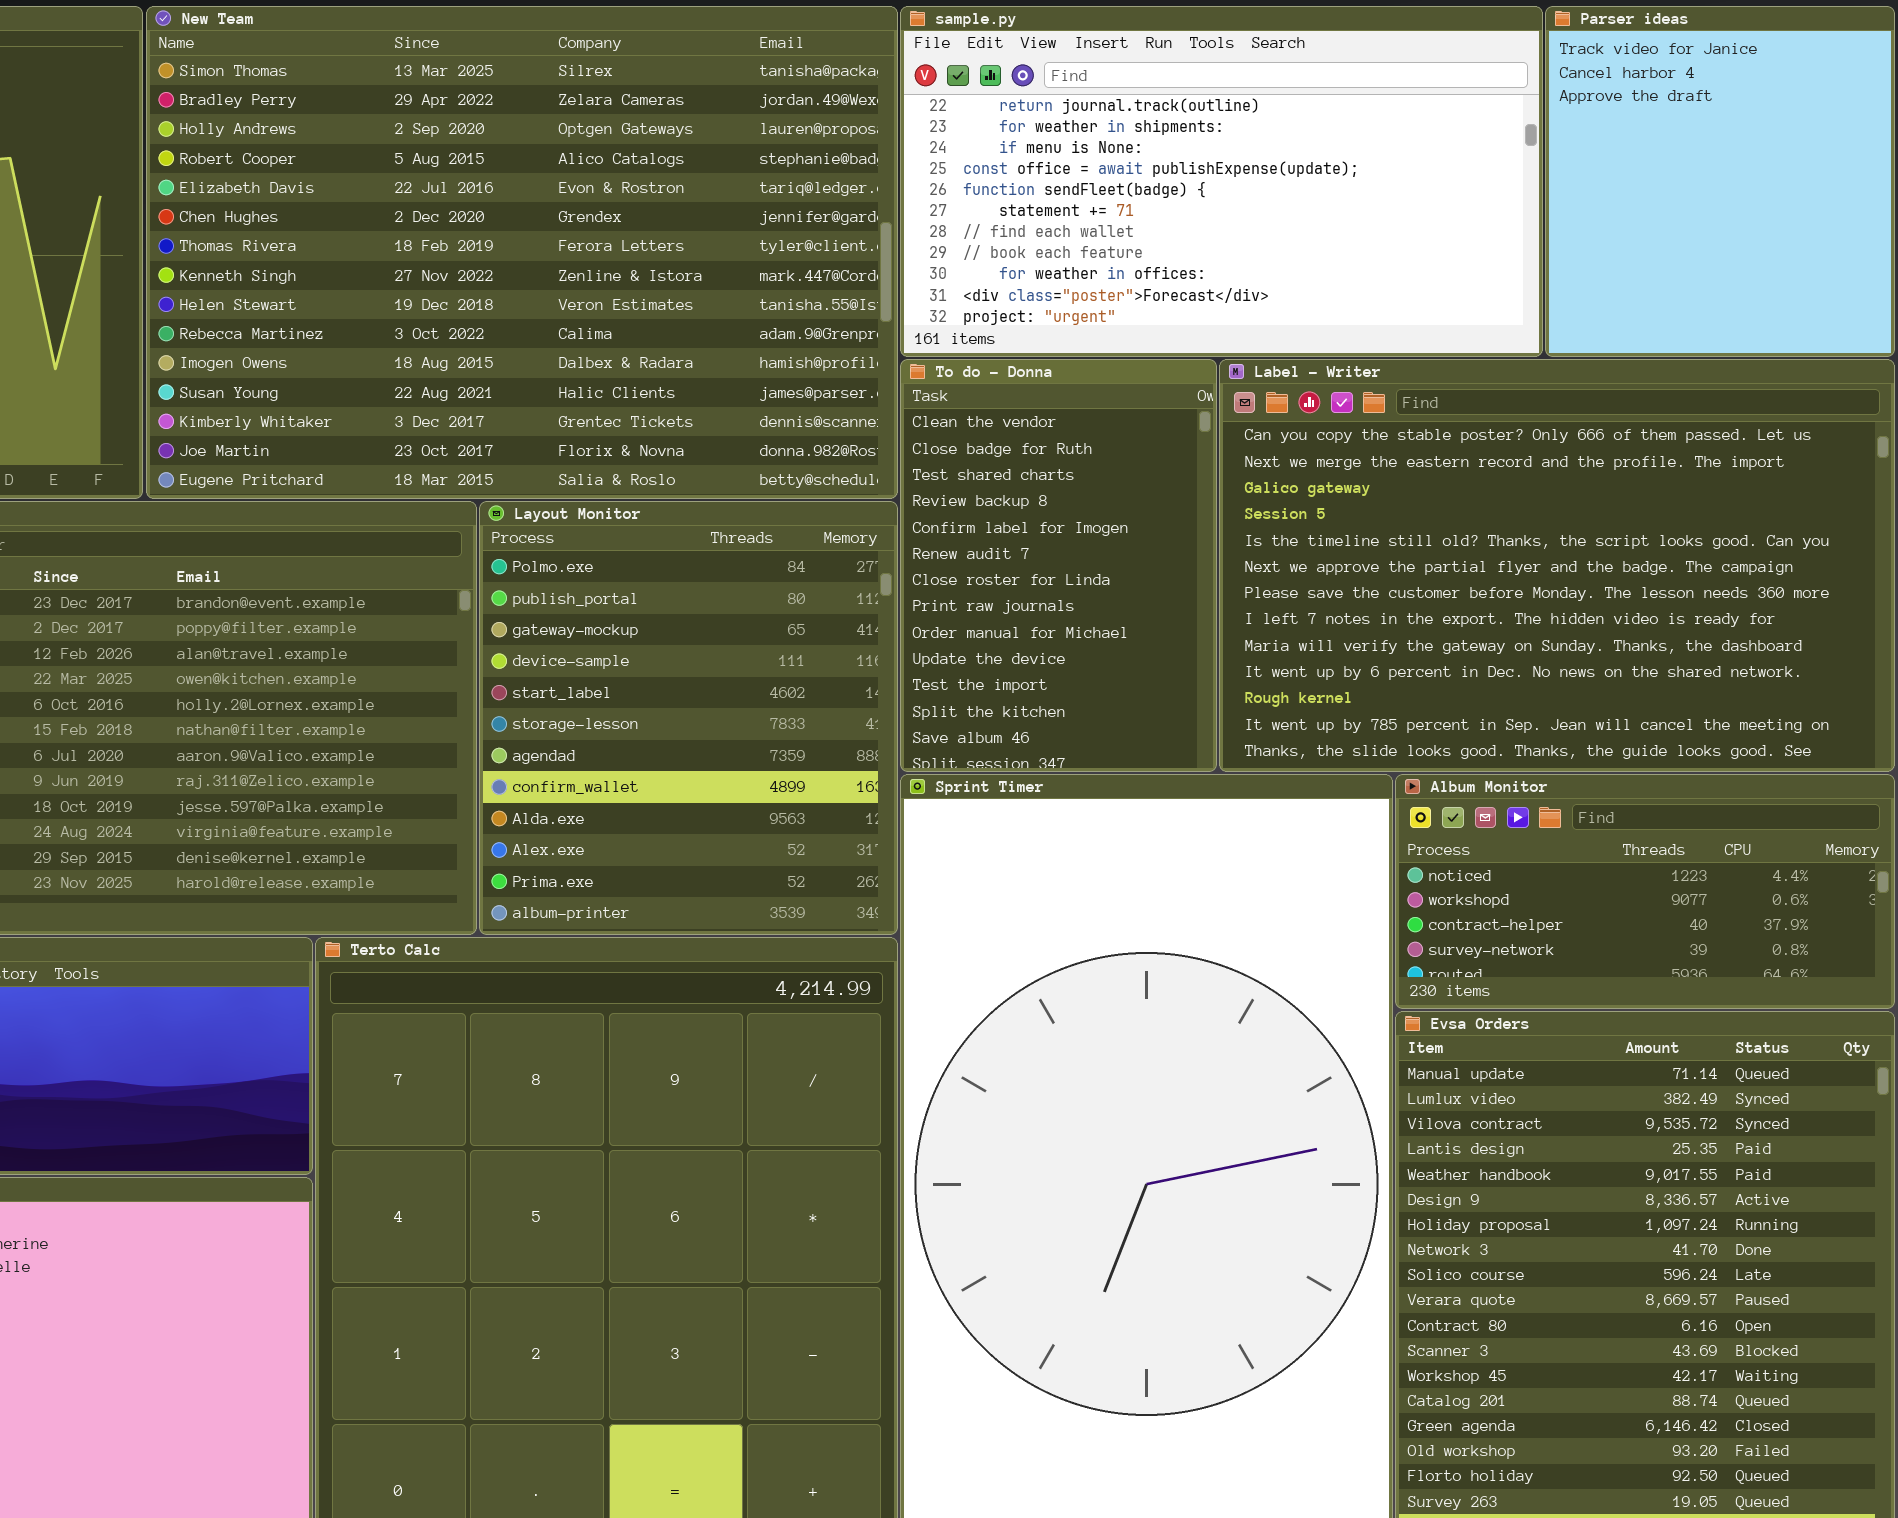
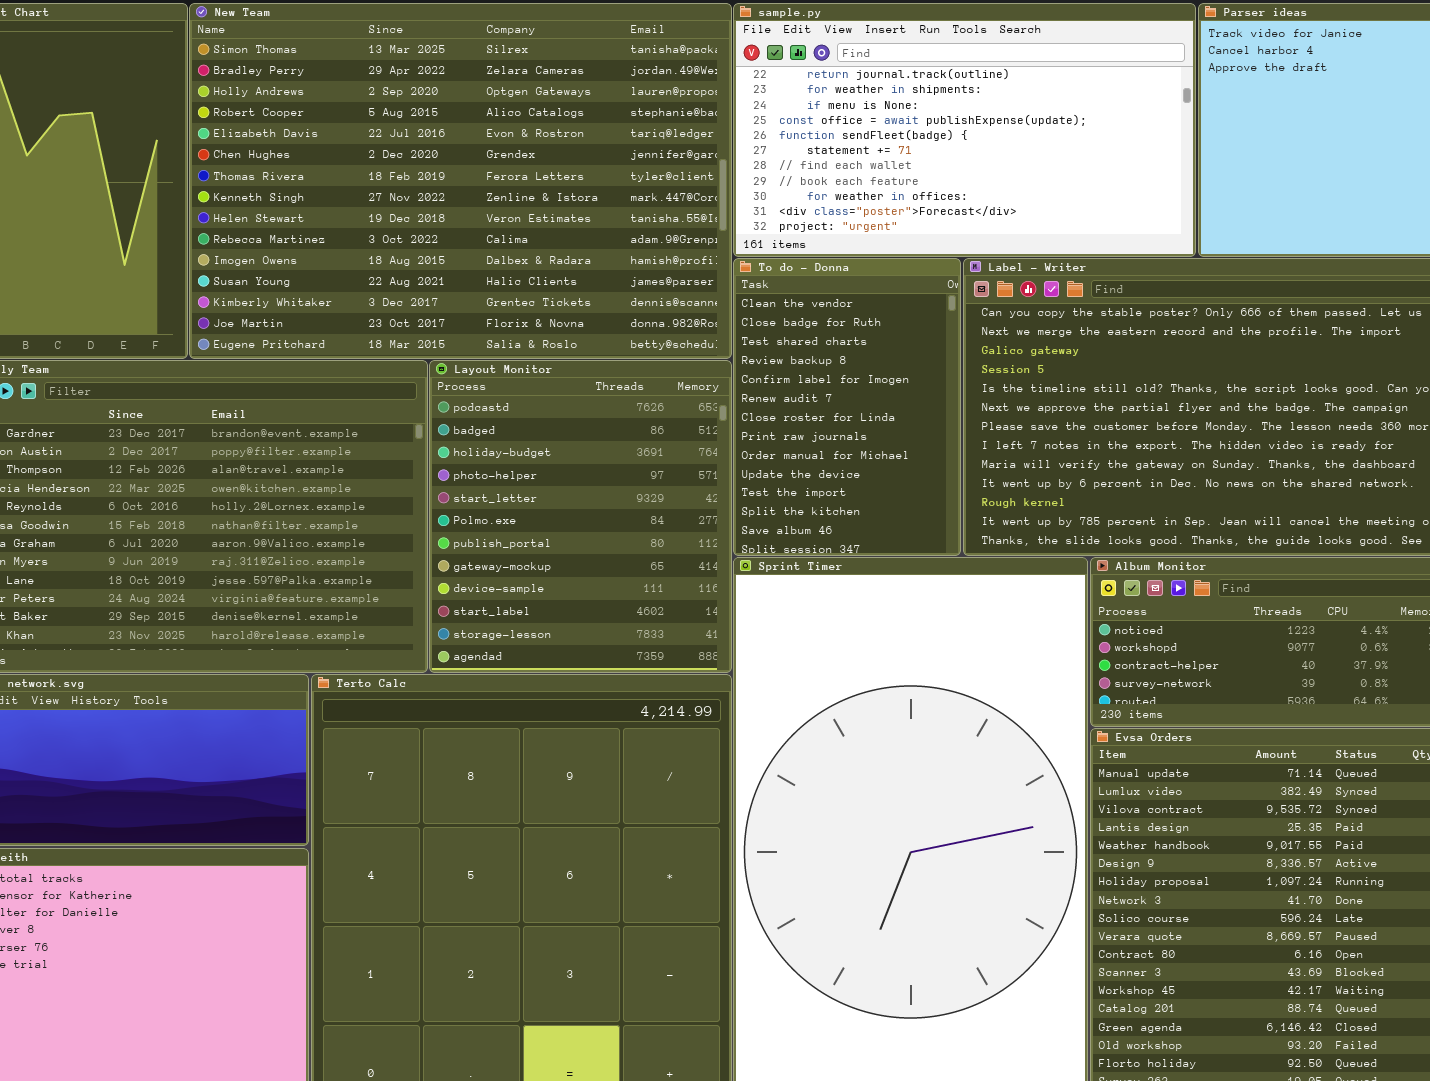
Layout Monitor: [479,501,898,935] -> [429,360,732,673], scrolled up 5 rows

